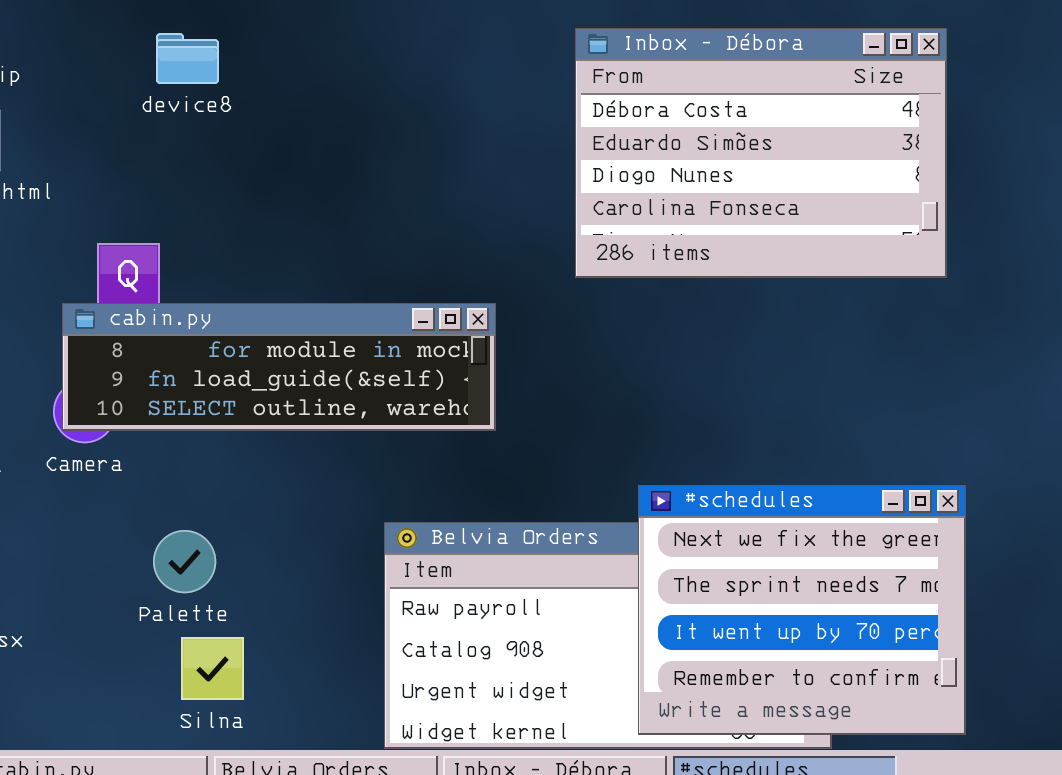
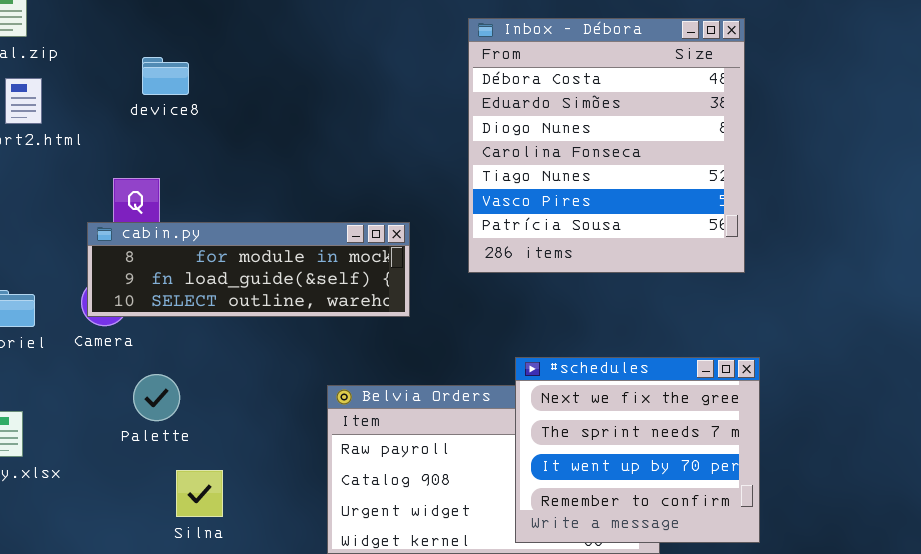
Inbox - Débora: [575,28,947,278] -> [468,18,745,273], resized
device8: [156,33,219,84] -> [142,57,189,95], moved
Palette: [153,530,216,593] -> [133,374,180,421], moved

